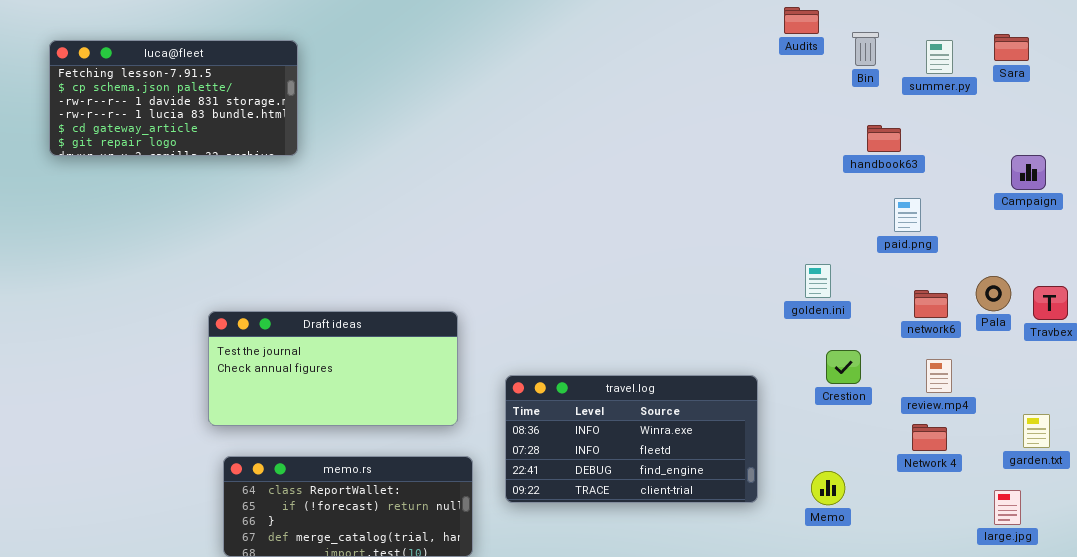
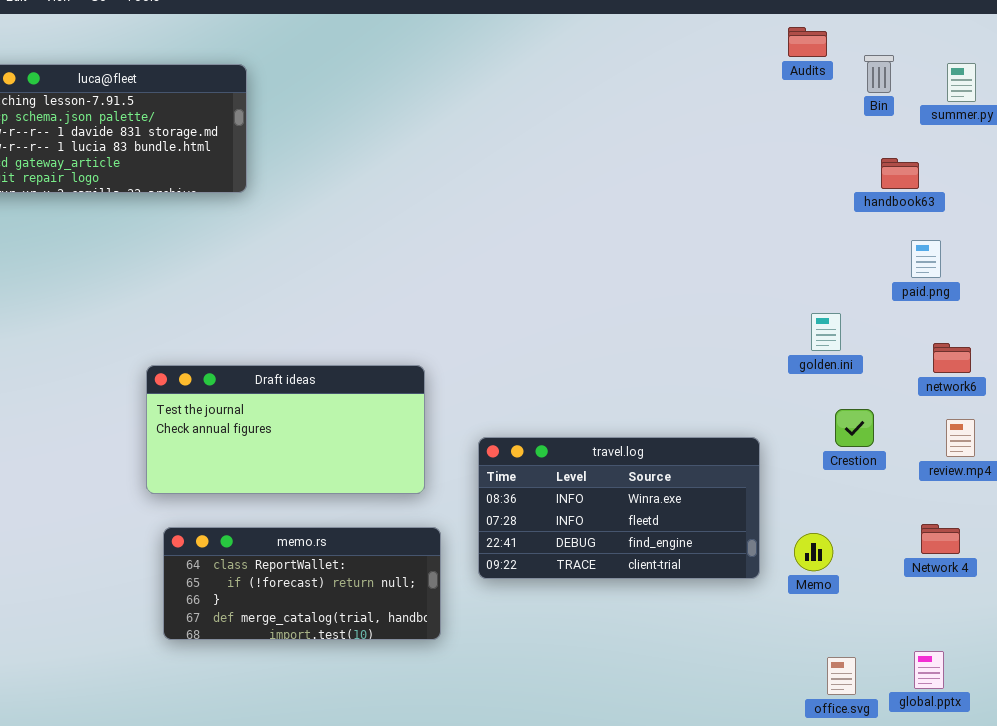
Network 4: [912,424,947,451] -> [921,524,960,554], moved
Memo: [811,471,845,505] -> [794,533,833,571], moved

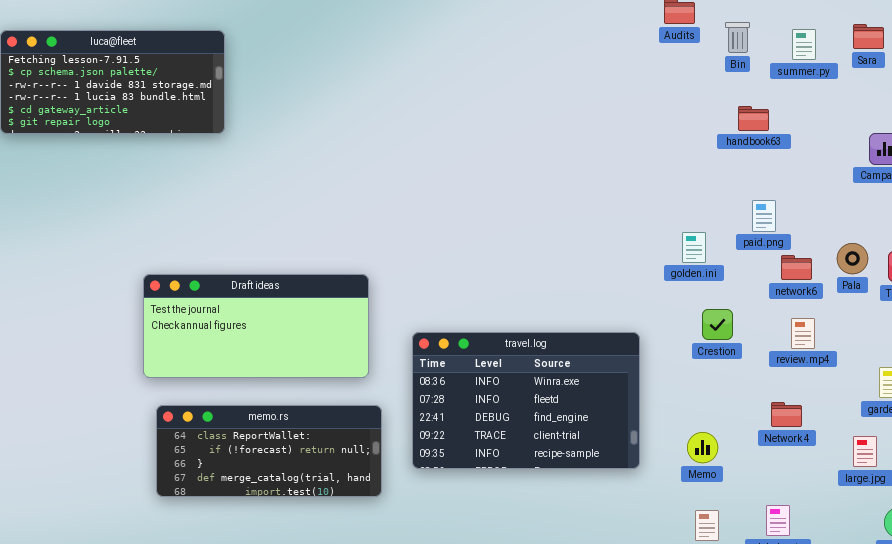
paid.png: [911,240,941,278] -> [752,200,776,232], moved
travel.log: [478,437,760,579] -> [412,332,640,469], resized
Memo: [794,533,833,571] -> [687,432,718,463], moved

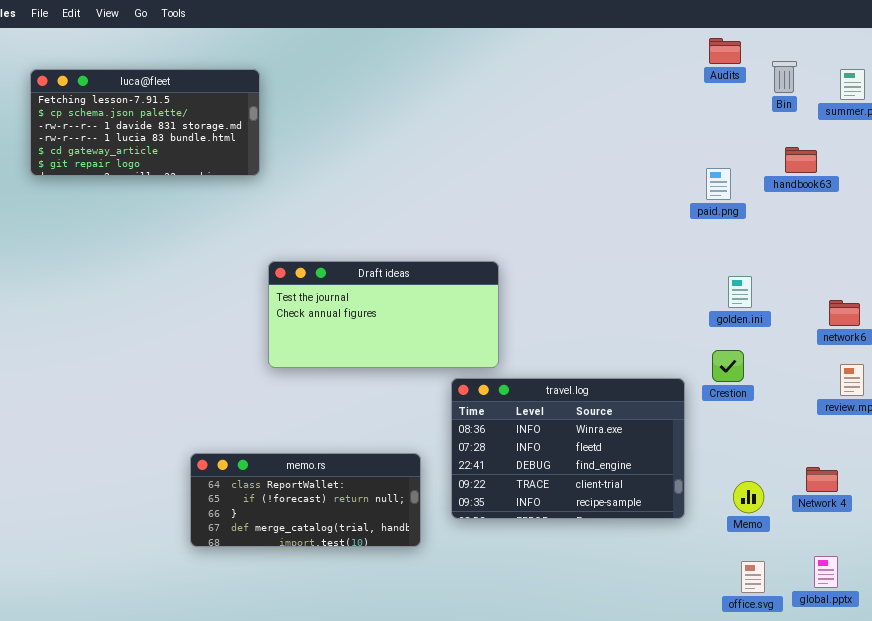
paid.png: [752,200,776,232] -> [706,168,731,200], moved
Draft ideas: [143,274,369,378] -> [268,261,499,368], moved
Crestion: [702,309,733,340] -> [712,350,744,382], moved
Network 4: [771,402,802,427] -> [806,467,838,492], moved

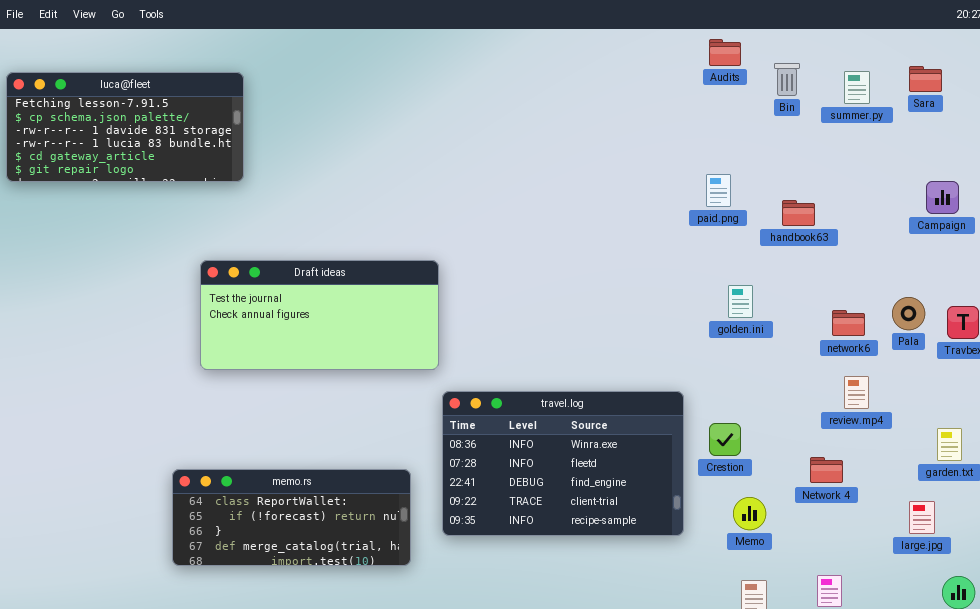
handbook63: [785,147,817,173] -> [782,200,815,226], moved
Draft ideas: [268,261,499,368] -> [200,260,439,370], moved
Crestion: [712,350,744,382] -> [709,423,741,456], moved
Network 4: [806,467,838,492] -> [810,457,843,483], moved

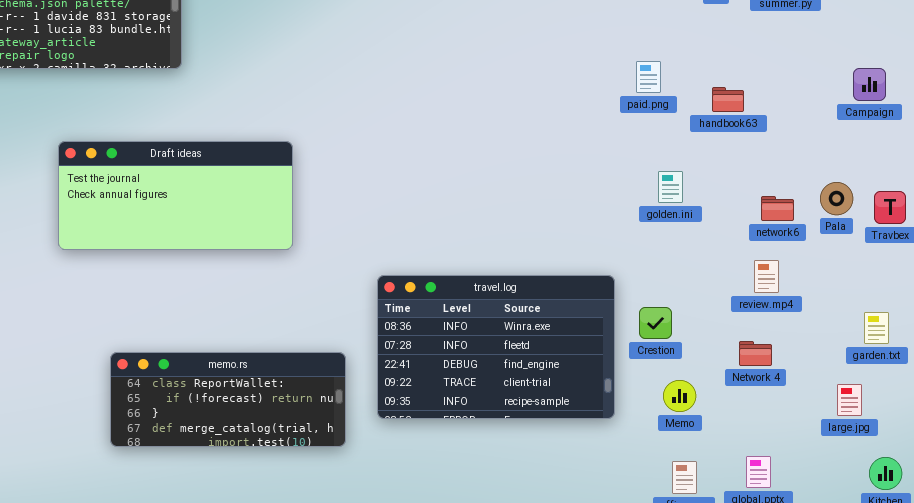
Draft ideas: [200,260,439,370] -> [58,141,293,250], moved
review.mp4: [844,376,869,409] -> [754,260,779,293], moved

